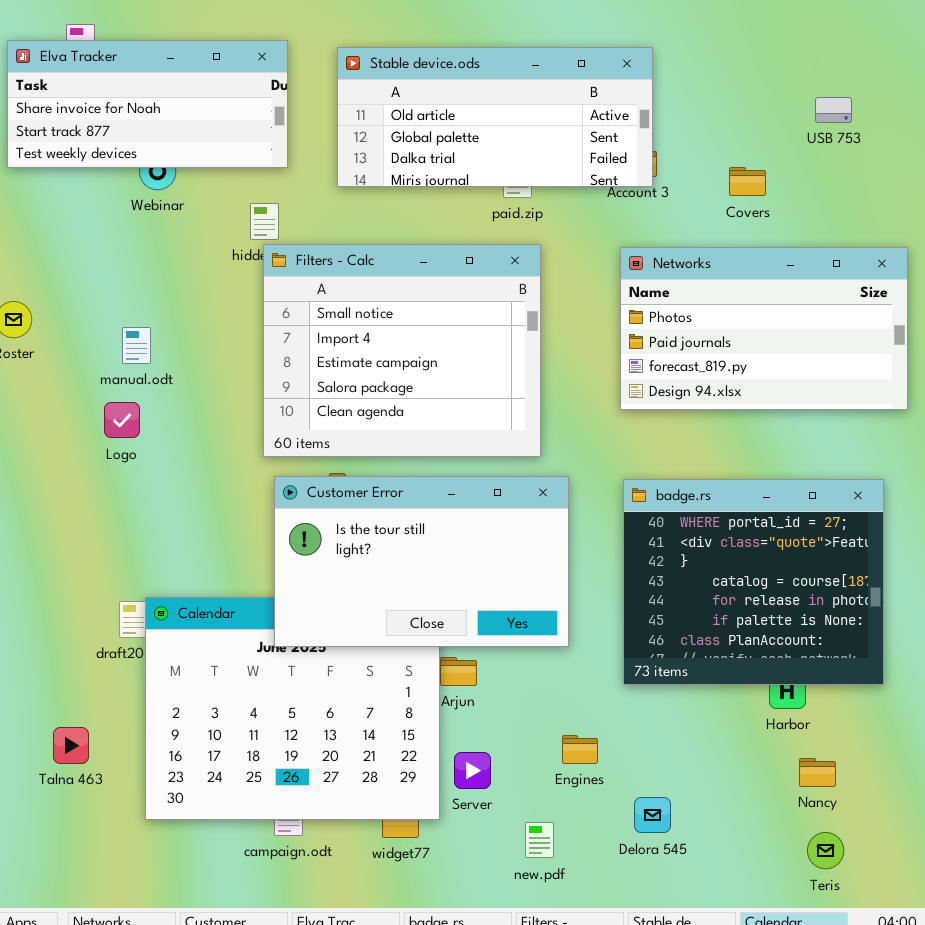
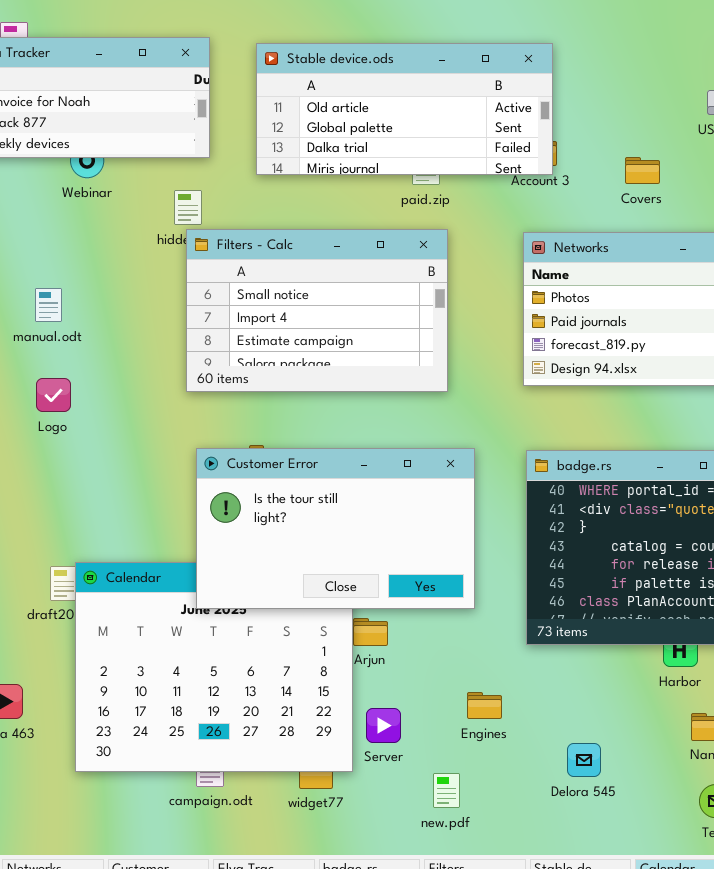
Filters - Calc: [263,244,541,457] -> [186,229,448,392], resized
manual.odt: [122,327,151,364] -> [35,288,62,322], moved
Delora 545: [634,797,671,833] -> [567,743,601,777], moved

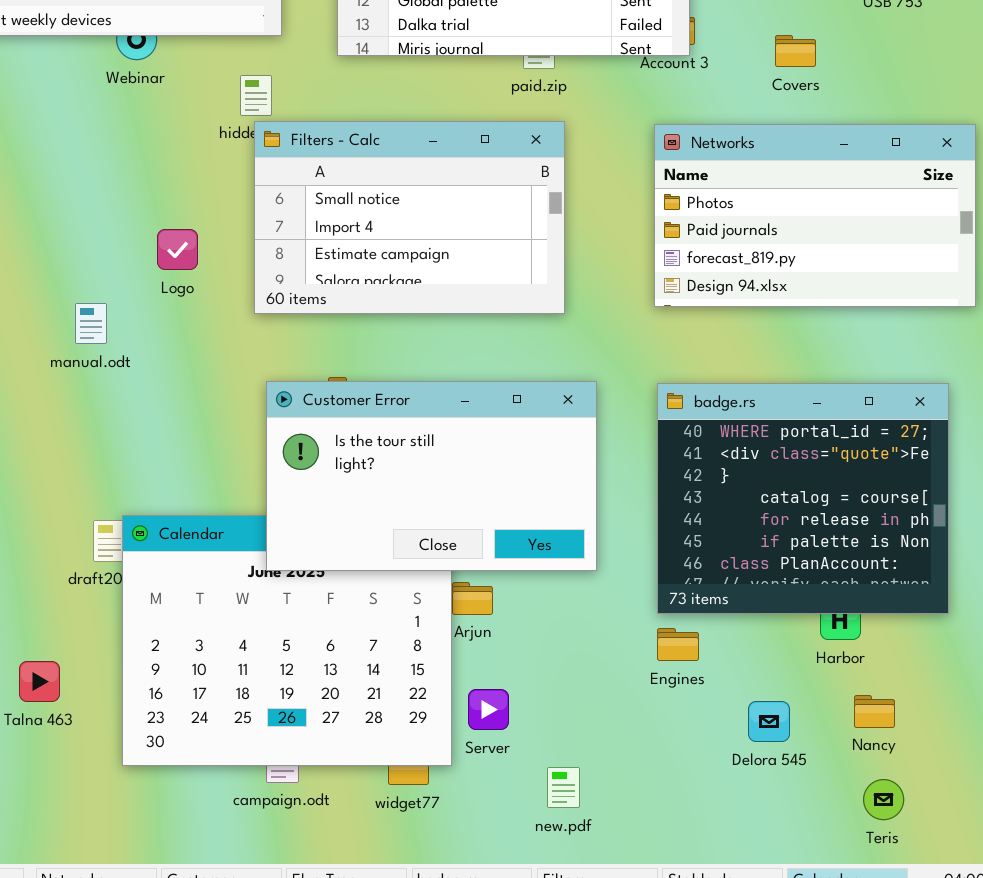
manual.odt: [35,288,62,322] -> [75,303,107,344], moved
Logo: [36,378,71,412] -> [157,229,198,270], moved
Engines: [467,692,502,719] -> [657,628,699,661], moved
Delora 545: [567,743,601,777] -> [748,701,790,742], moved

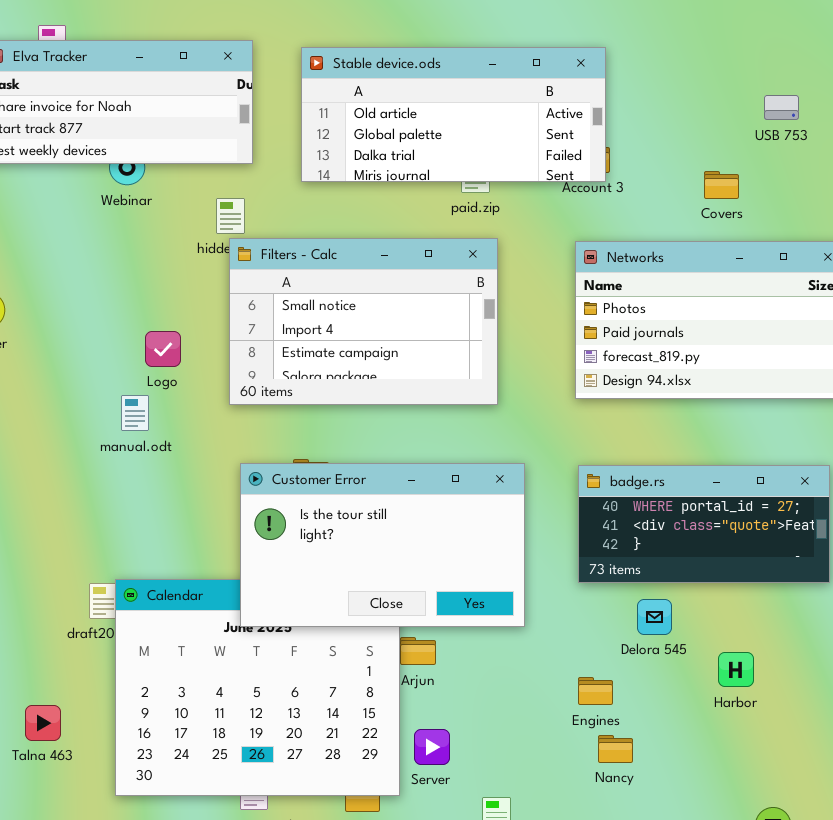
Covers: [775,35,816,67] -> [704,171,739,199], moved
manual.odt: [75,303,107,344] -> [121,395,149,431], moved
badge.rs: [657,383,949,614] -> [578,465,830,583], resized
Nancy: [854,695,895,728] -> [598,735,633,763], moved
Delora 545: [748,701,790,742] -> [637,599,672,635], moved

